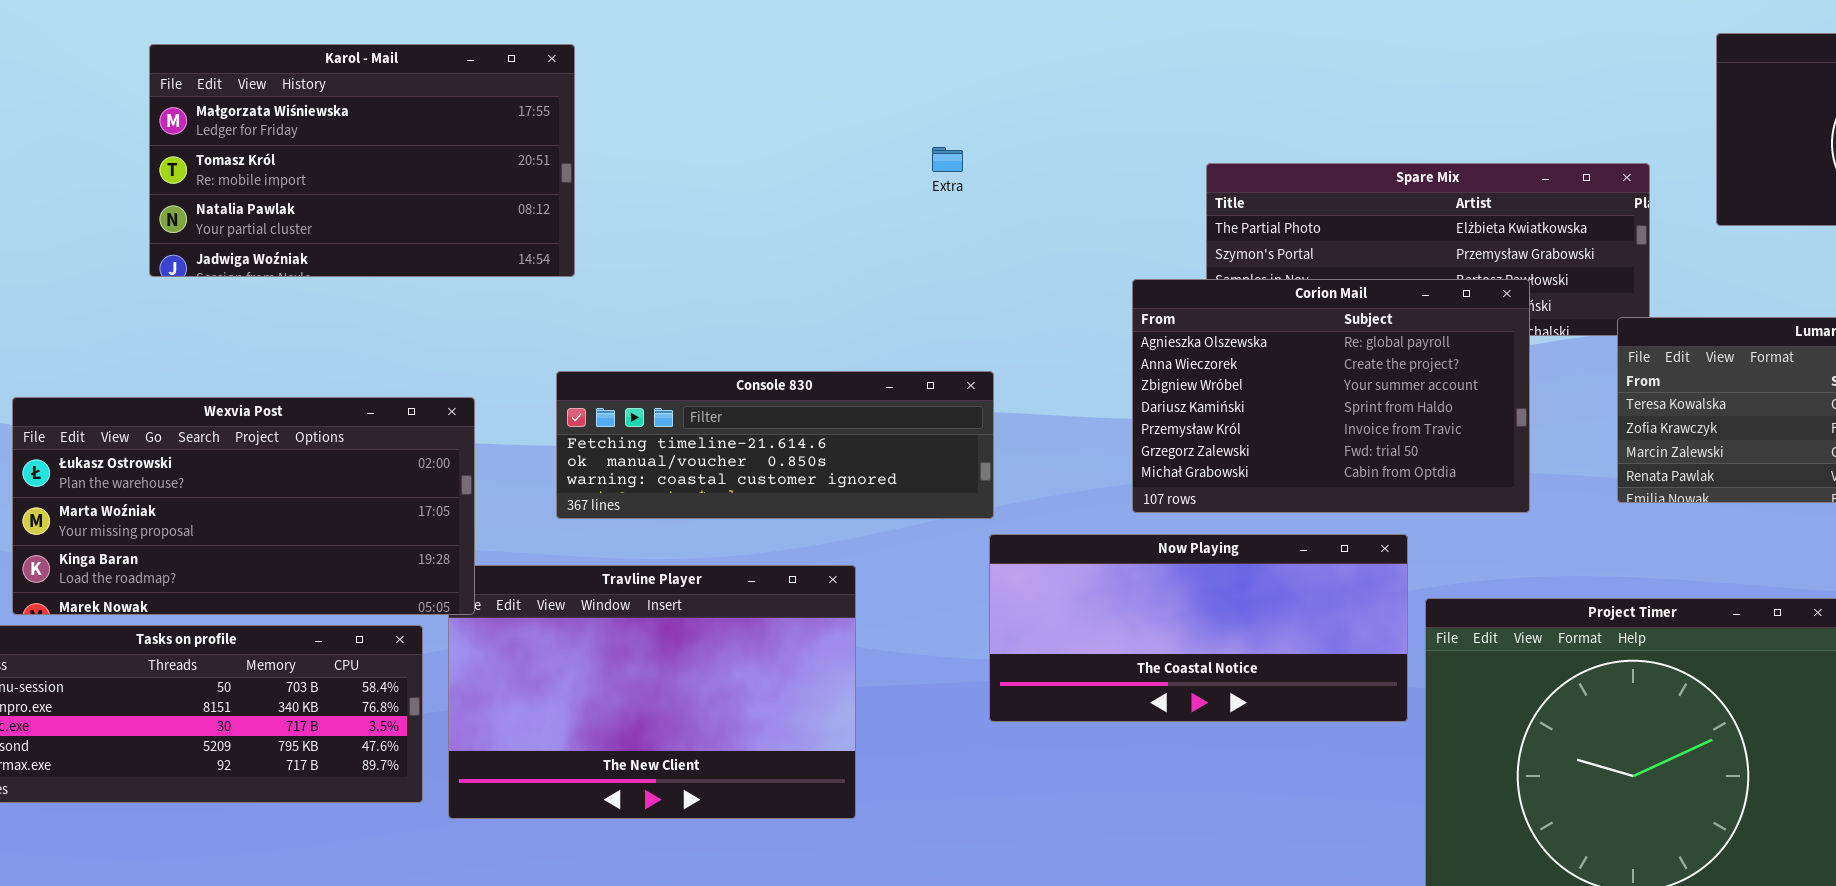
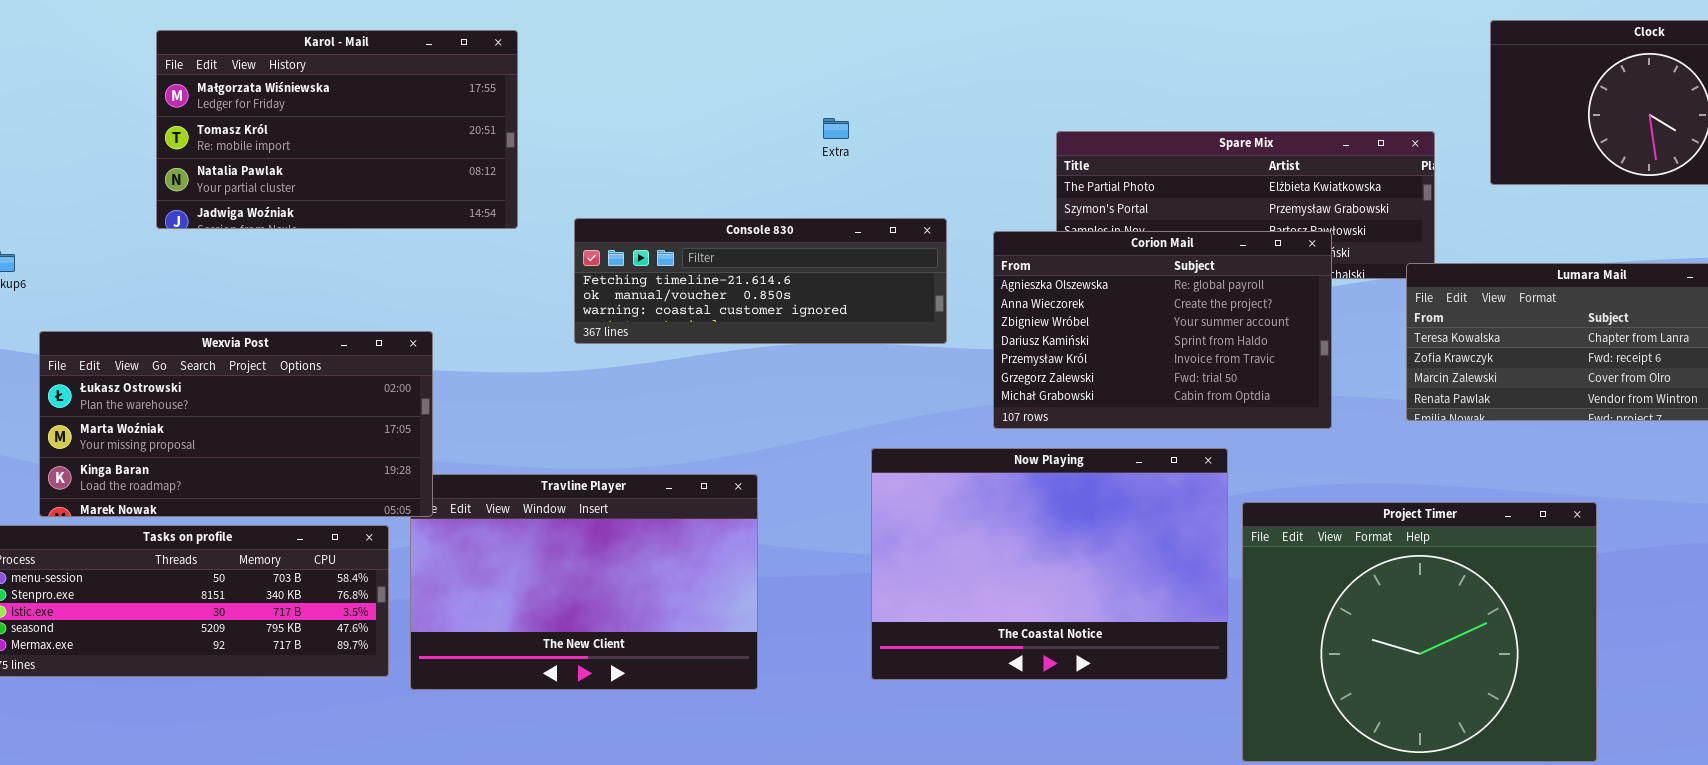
Console 830: [556,371,994,519] -> [574,218,947,344], moved
Now Playing: [989,534,1408,722] -> [871,448,1228,680], resized

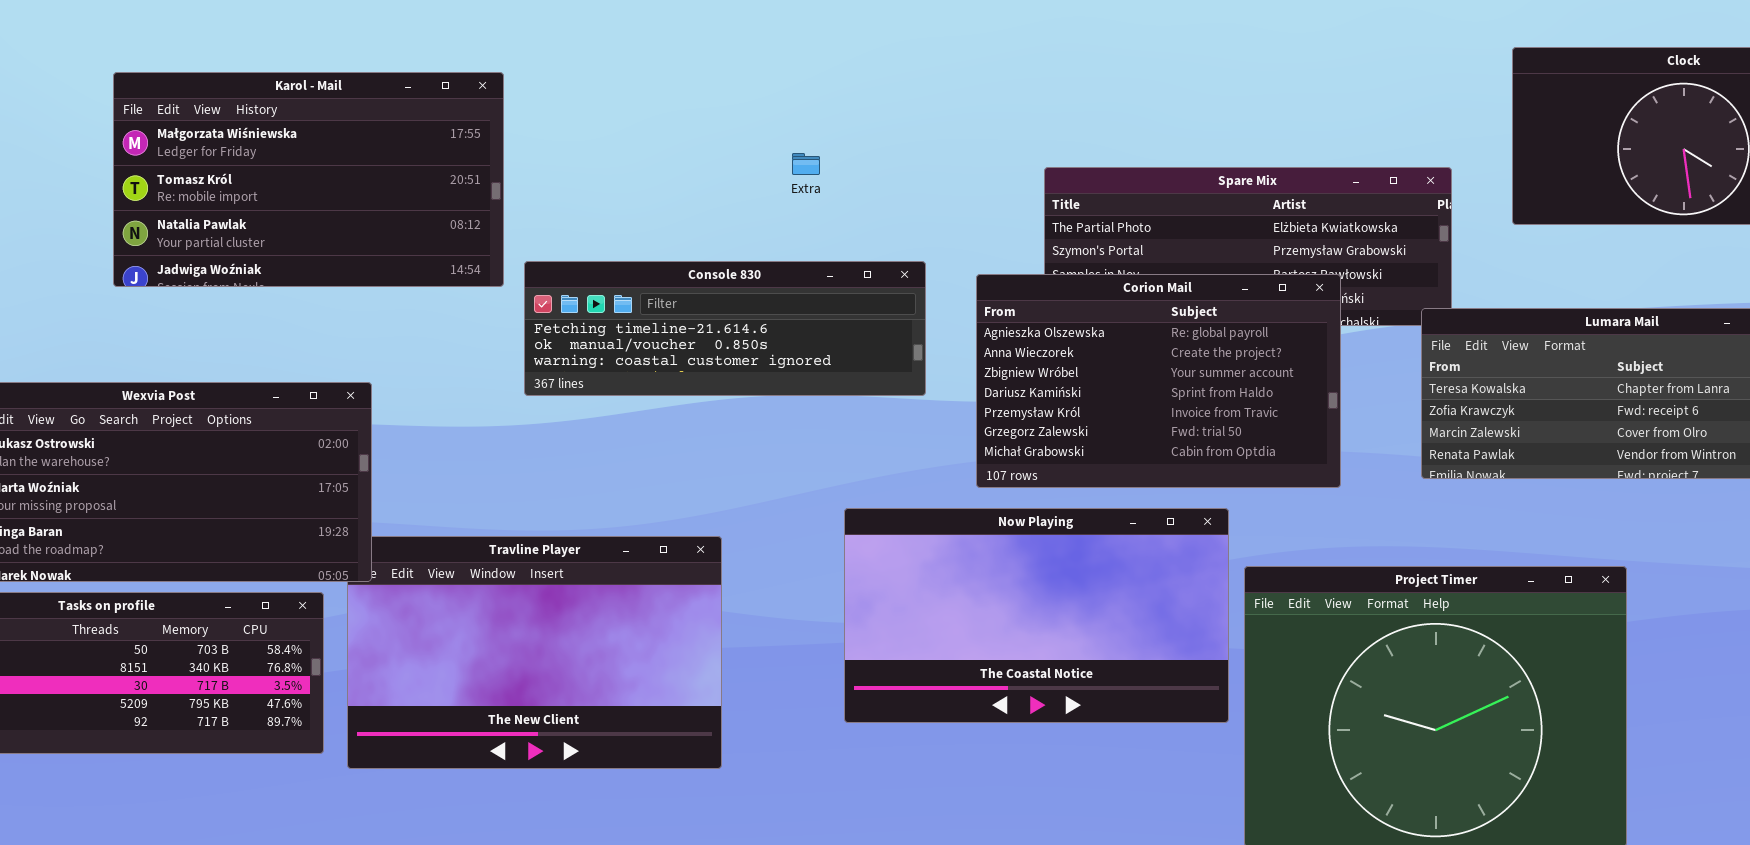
Karol - Mail: [156,30,518,229] -> [113,72,504,287], moved
Now Playing: [871,448,1228,680] -> [844,508,1229,723], resized

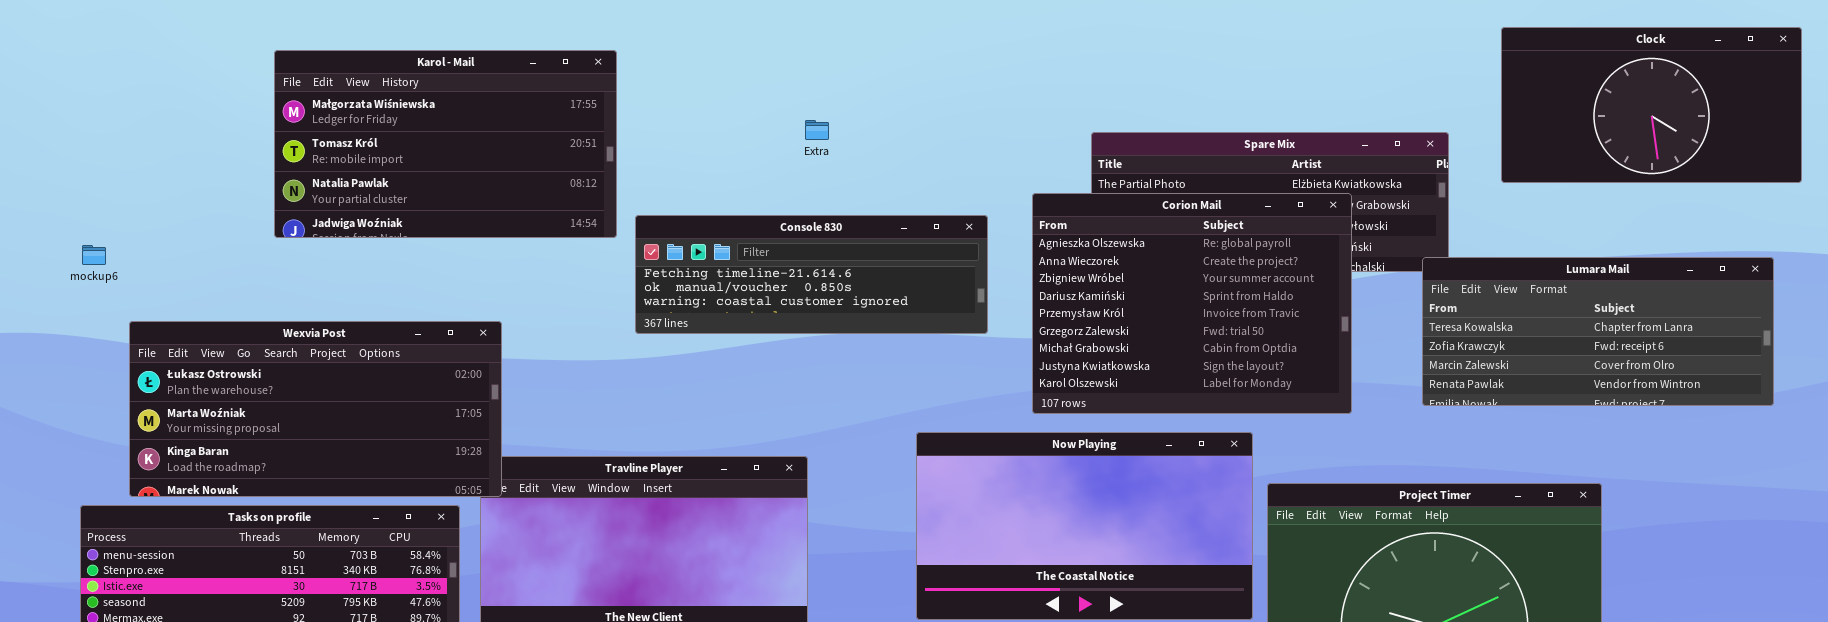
Extra: [792,153,820,175] -> [805,120,829,140], moved
Corion Mail: [976,274,1341,488] -> [1032,193,1352,414], resized

